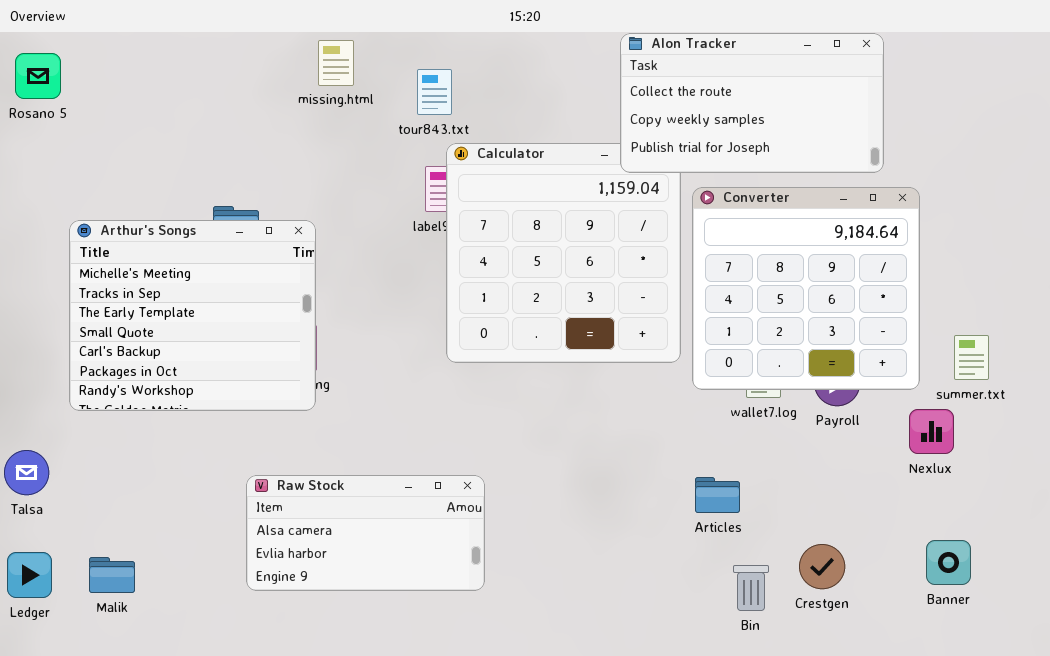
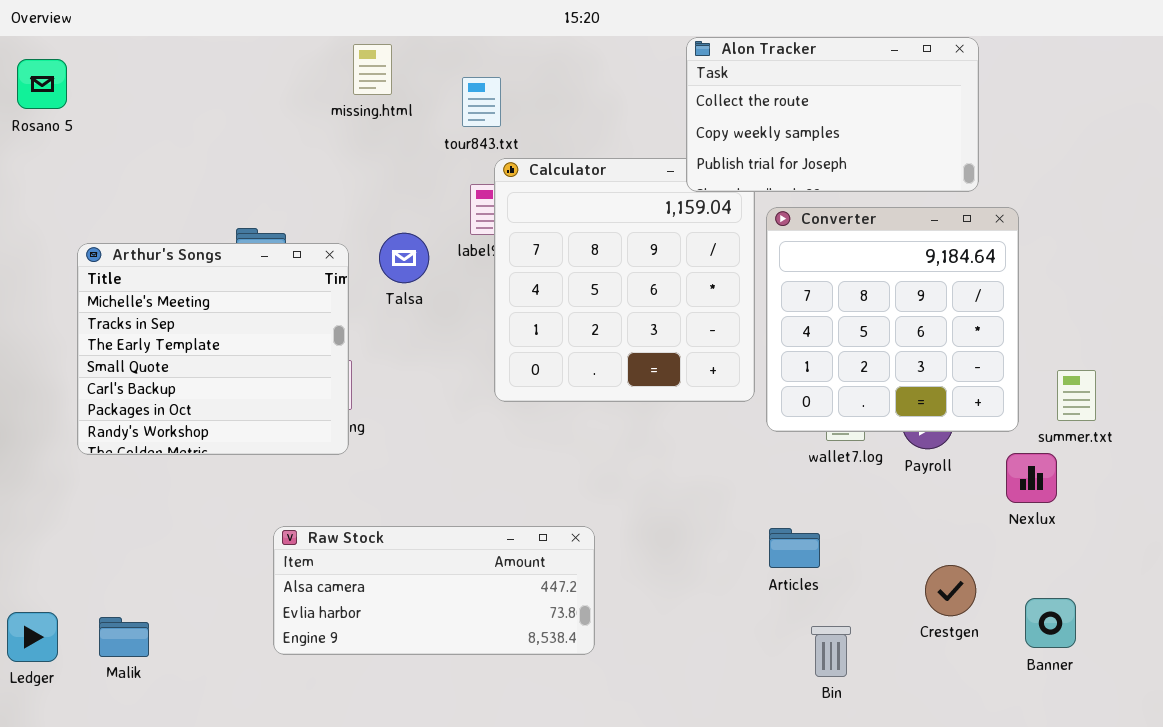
Talsa: [4,450,49,495] -> [379,233,429,283], moved
Raw Stock: [246,475,485,591] -> [273,526,595,655], resized
Crestgen: [799,544,845,589] -> [925,565,976,616], moved

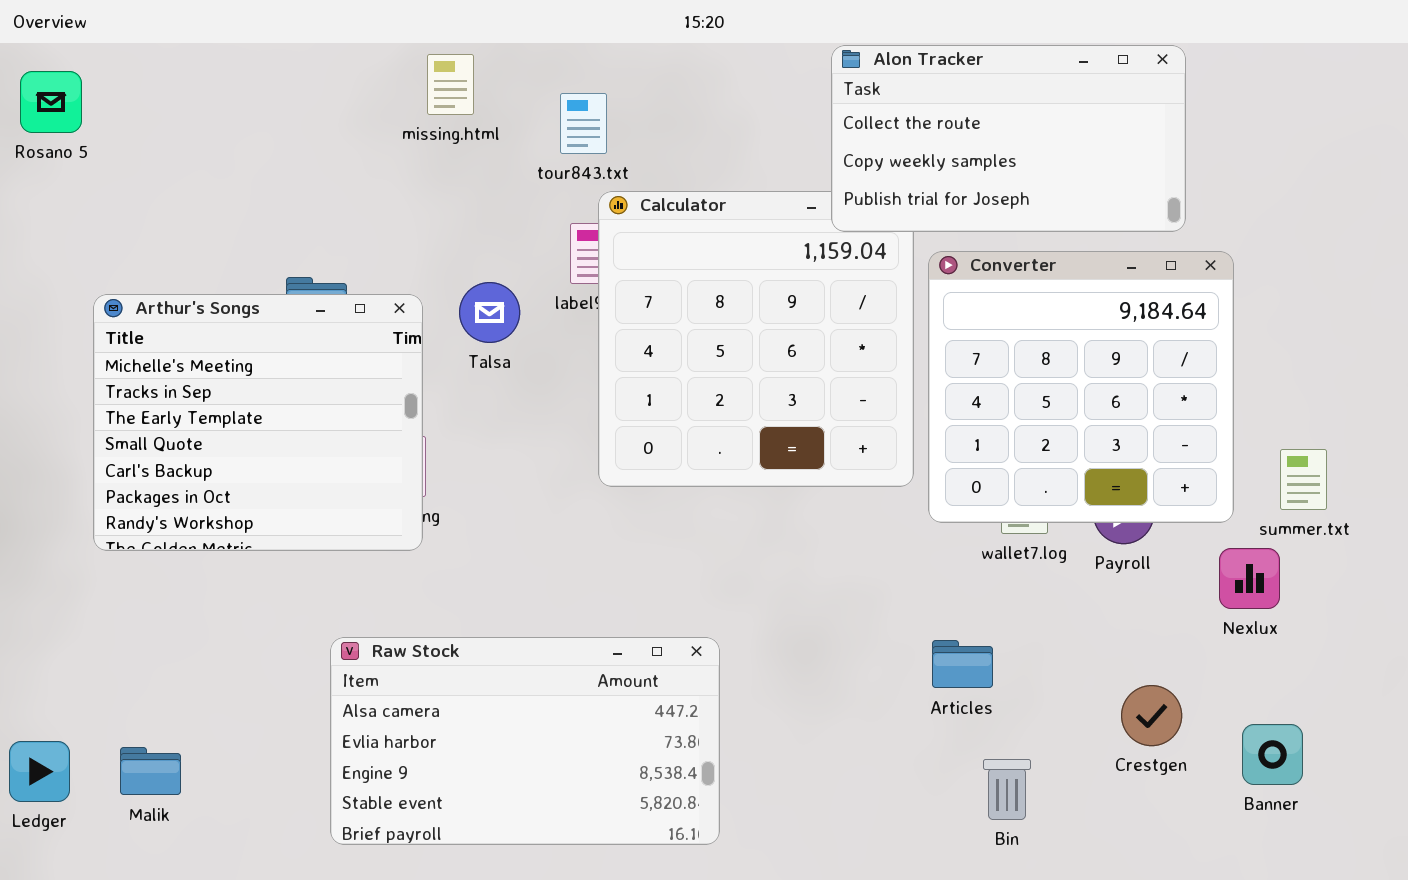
Raw Stock: [273,526,595,655] -> [330,637,720,845], resized

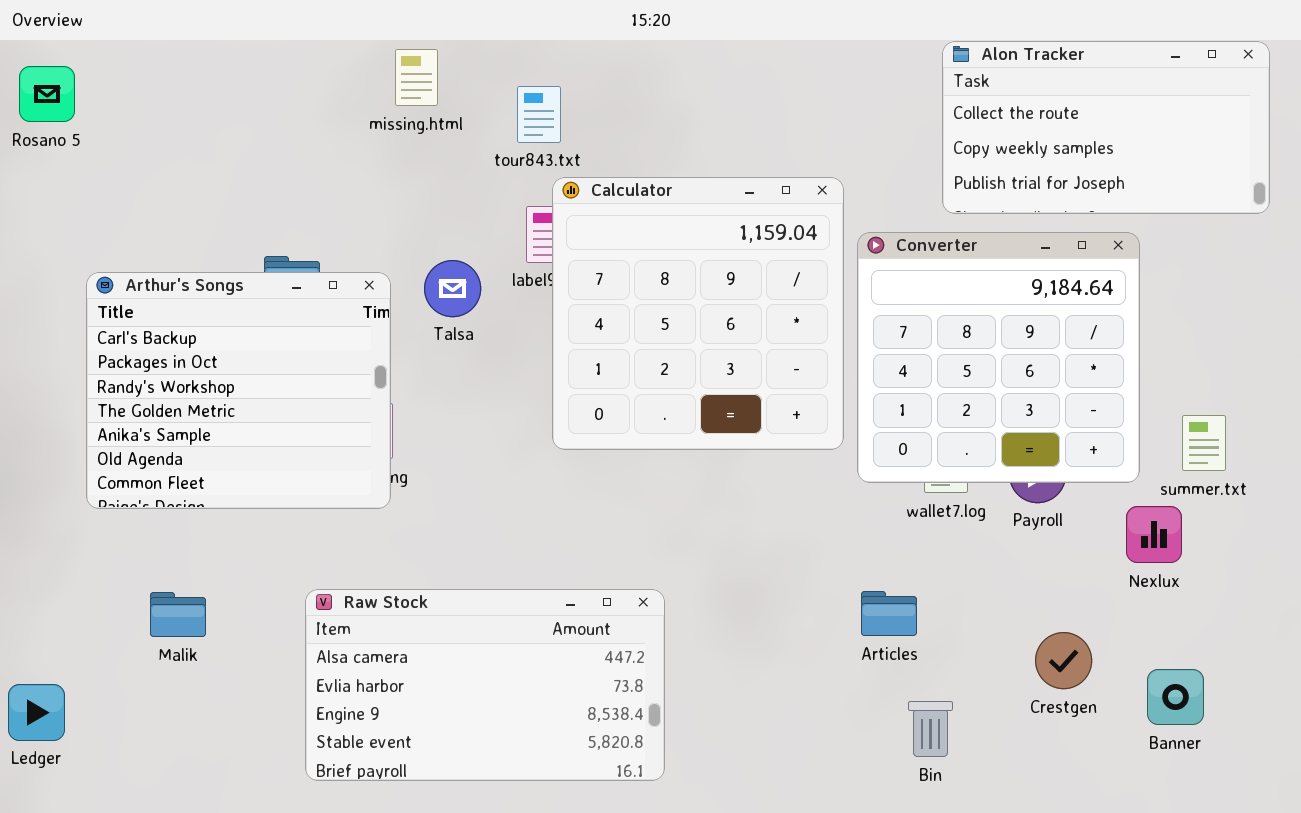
Alon Tracker: [831,45,1186,232] -> [942,41,1270,214], moved
Arthur's Songs: [93,294,423,551] -> [86,272,391,509], scrolled down 4 rows
Malik: [120,747,181,795] -> [150,592,206,637], moved

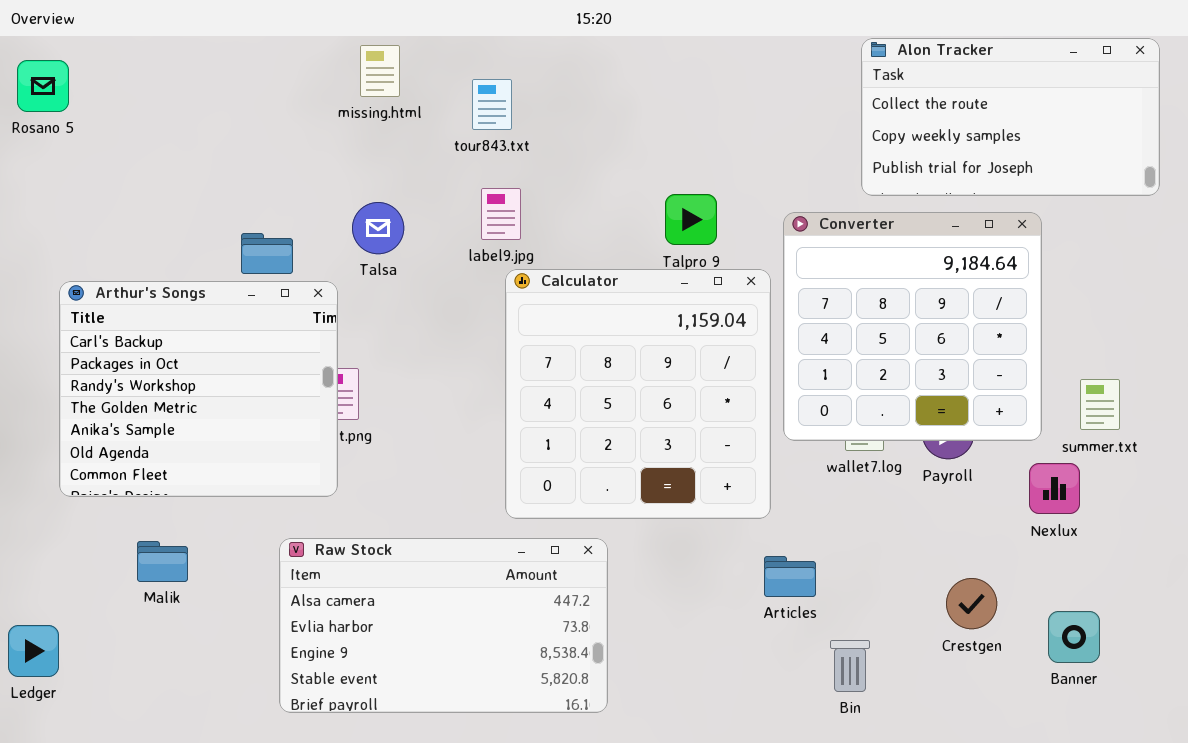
Calculator: [552,177,844,450] -> [505,269,771,519], moved
Talsa: [424,260,481,317] -> [352,202,404,254], moved
Arthur's Songs: [86,272,391,509] -> [59,281,338,497], moved
Articles: [861,591,917,636] -> [764,556,816,597], moved

